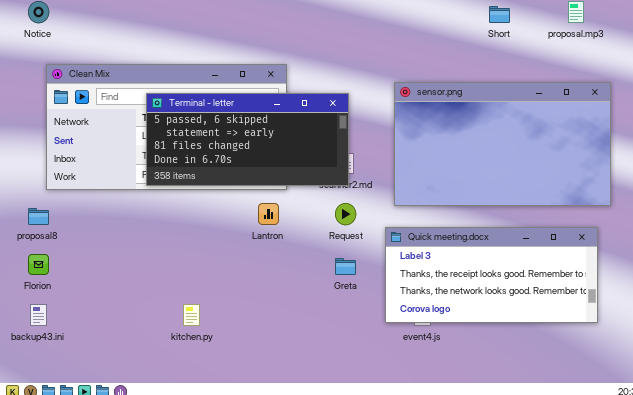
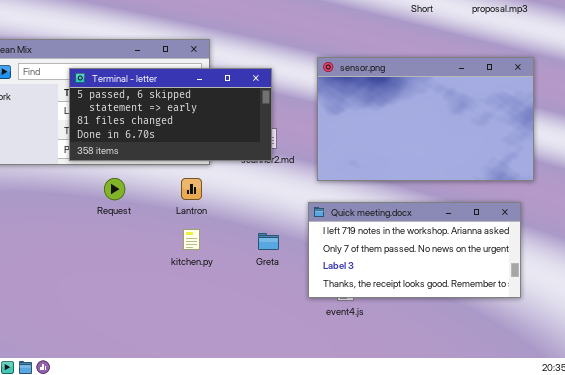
Request: [335,203,356,225] -> [104,178,125,200], moved
Quick meeting.docx: [385,227,598,323] -> [308,202,521,298], scrolled up 2 rows
kitchen.py: [183,304,200,326] -> [183,229,200,250], moved

